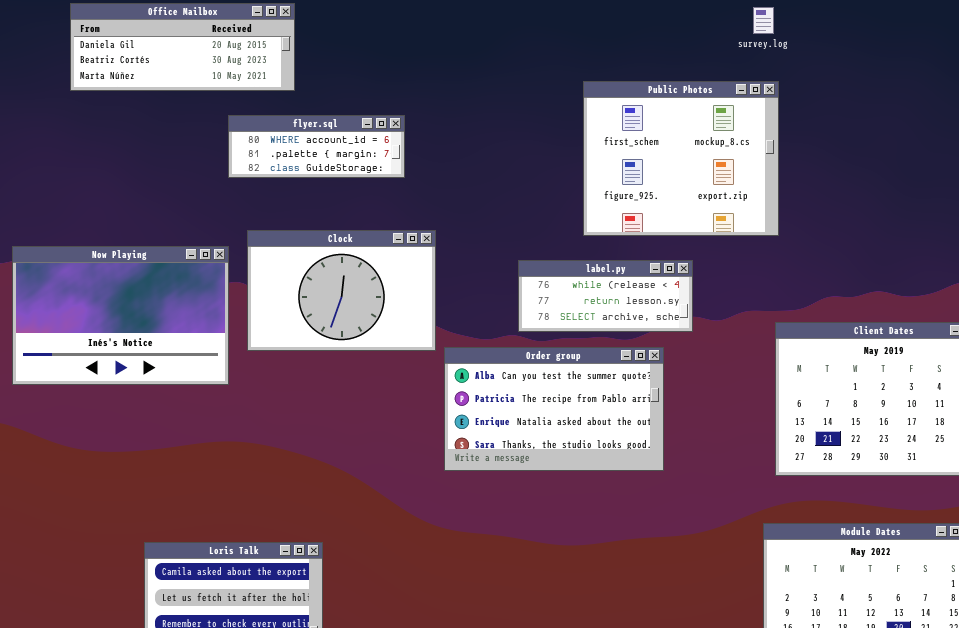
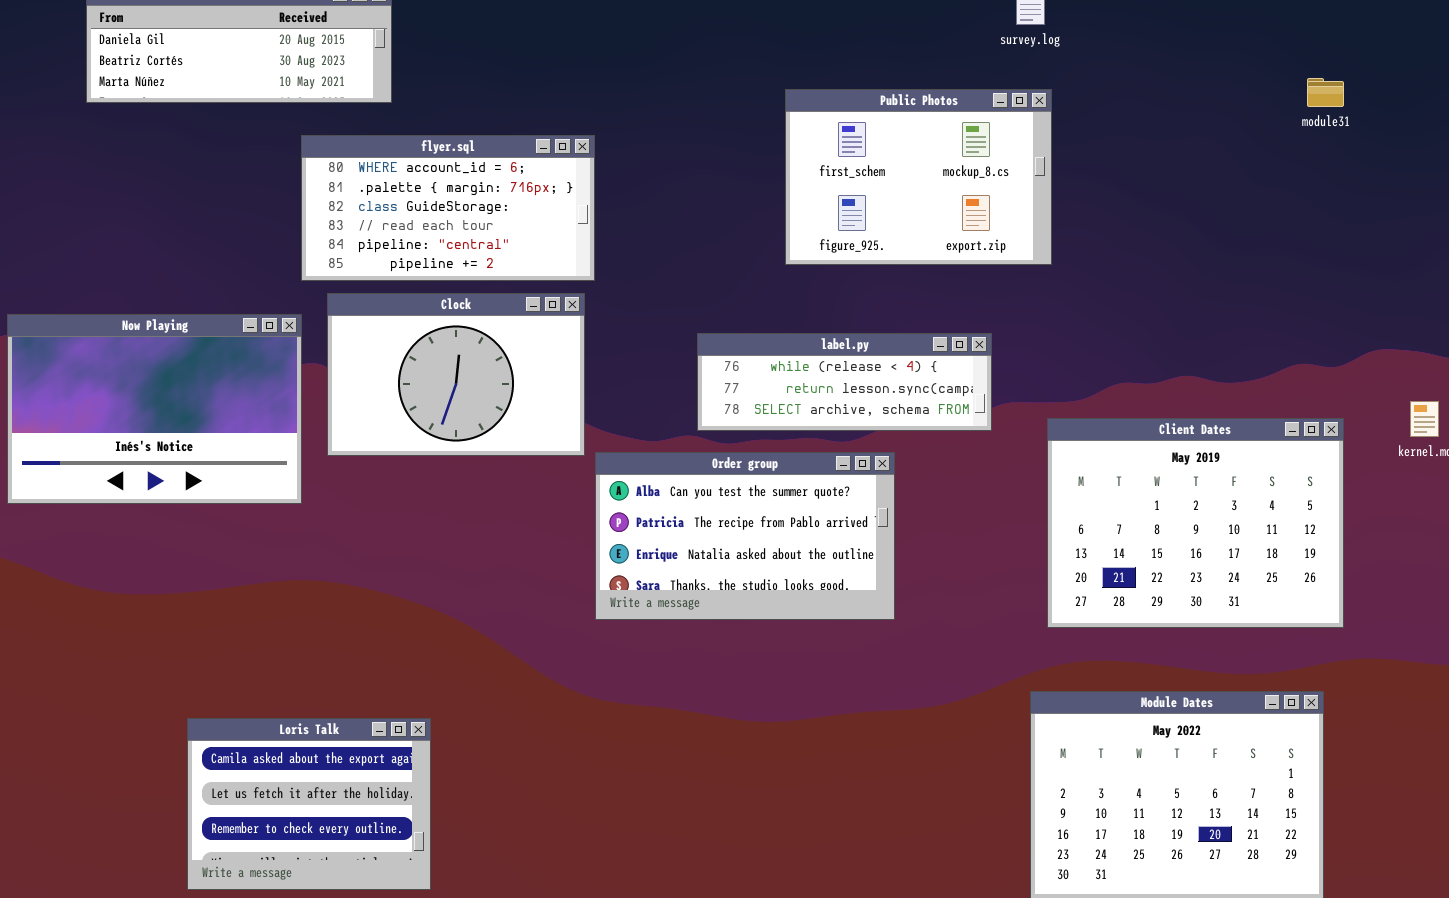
Public Photos: [583,81,779,236] -> [785,89,1052,265], resized
flyer.sql: [228,115,405,178] -> [301,135,595,281], resized
label.py: [518,260,693,332] -> [697,333,992,431], resized

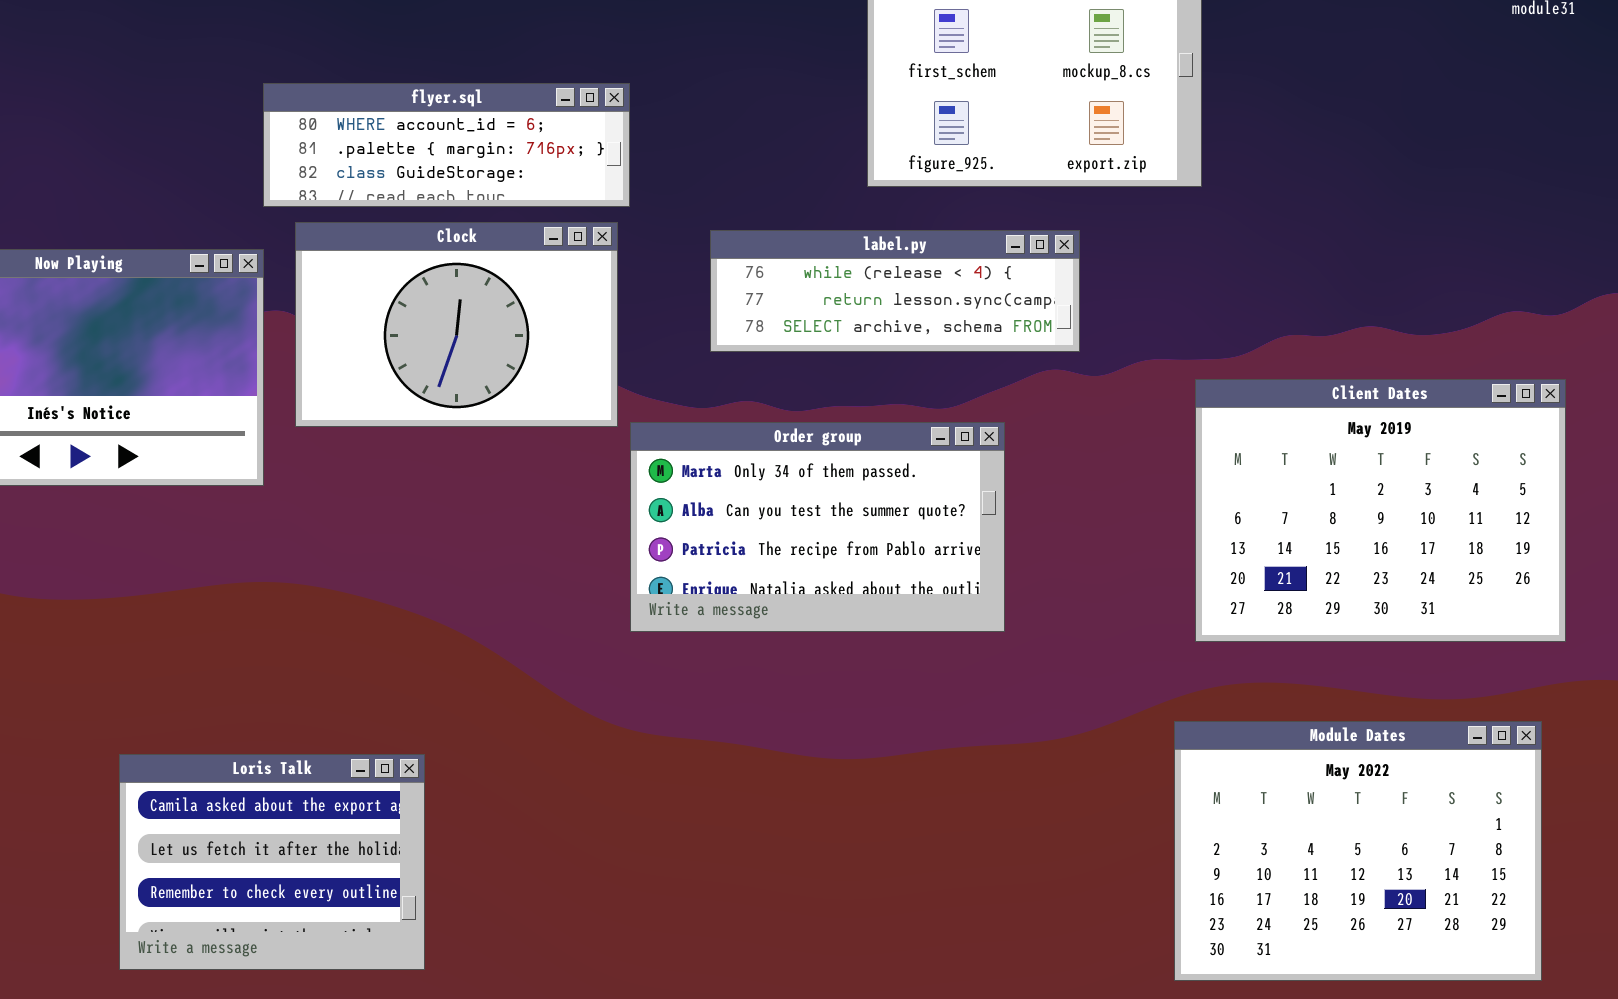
flyer.sql: [301,135,595,281] -> [263,83,630,207], resized
label.py: [697,333,992,431] -> [710,230,1080,352], moved
Order group: [595,452,895,620] -> [630,422,1005,632], scrolled up 1 row

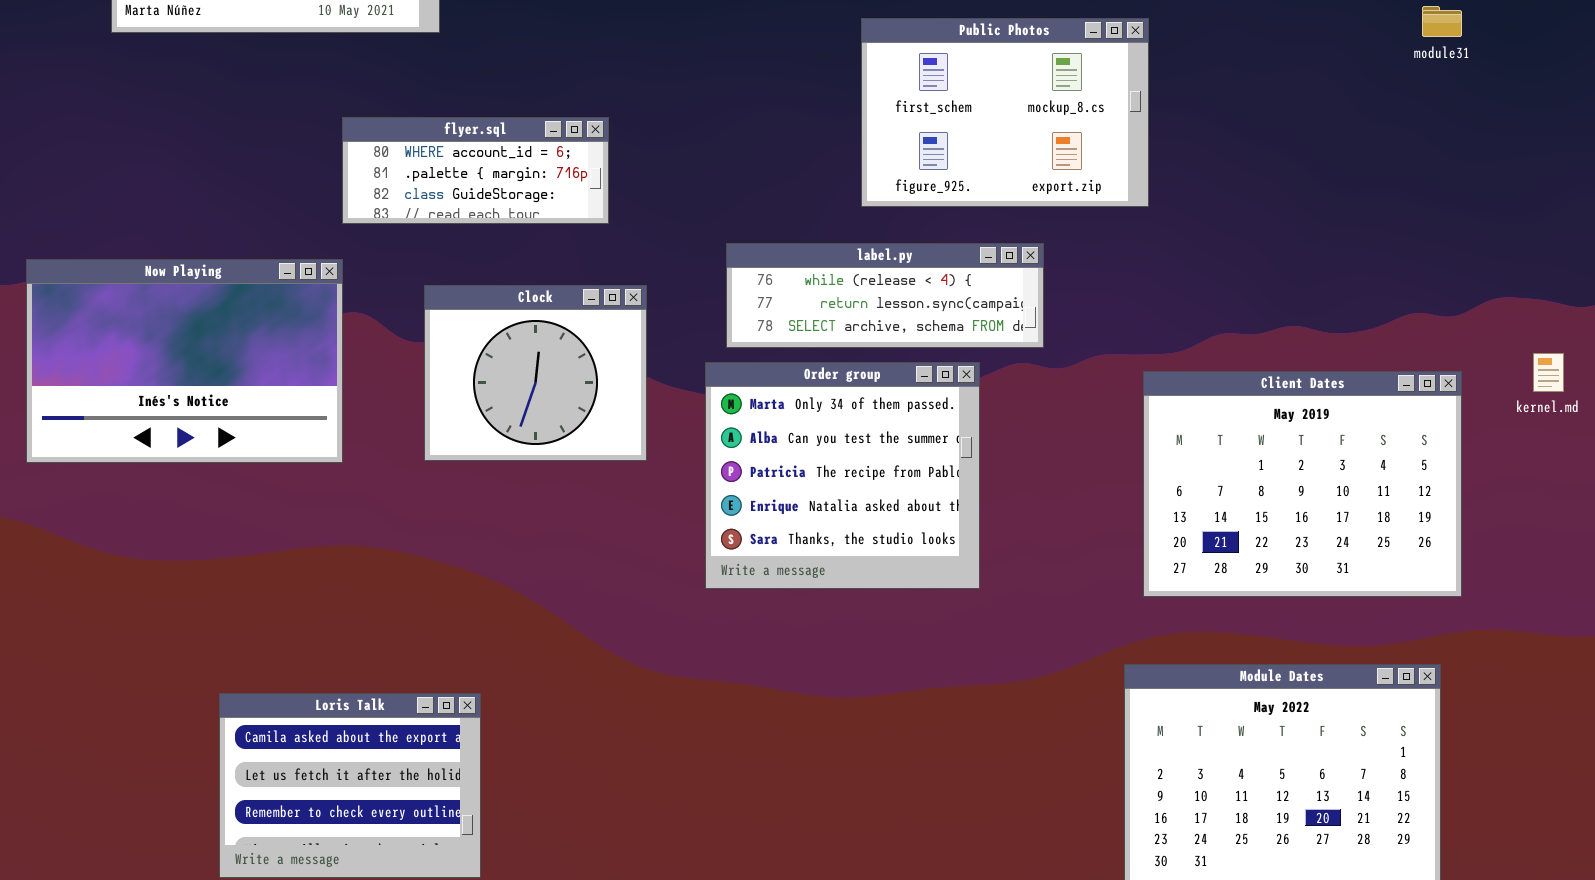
flyer.sql: [263,83,630,207] -> [342,117,609,224], resized
Clock: [295,222,618,427] -> [424,285,647,461], moved, resized
Order group: [630,422,1005,632] -> [705,362,980,589], resized

